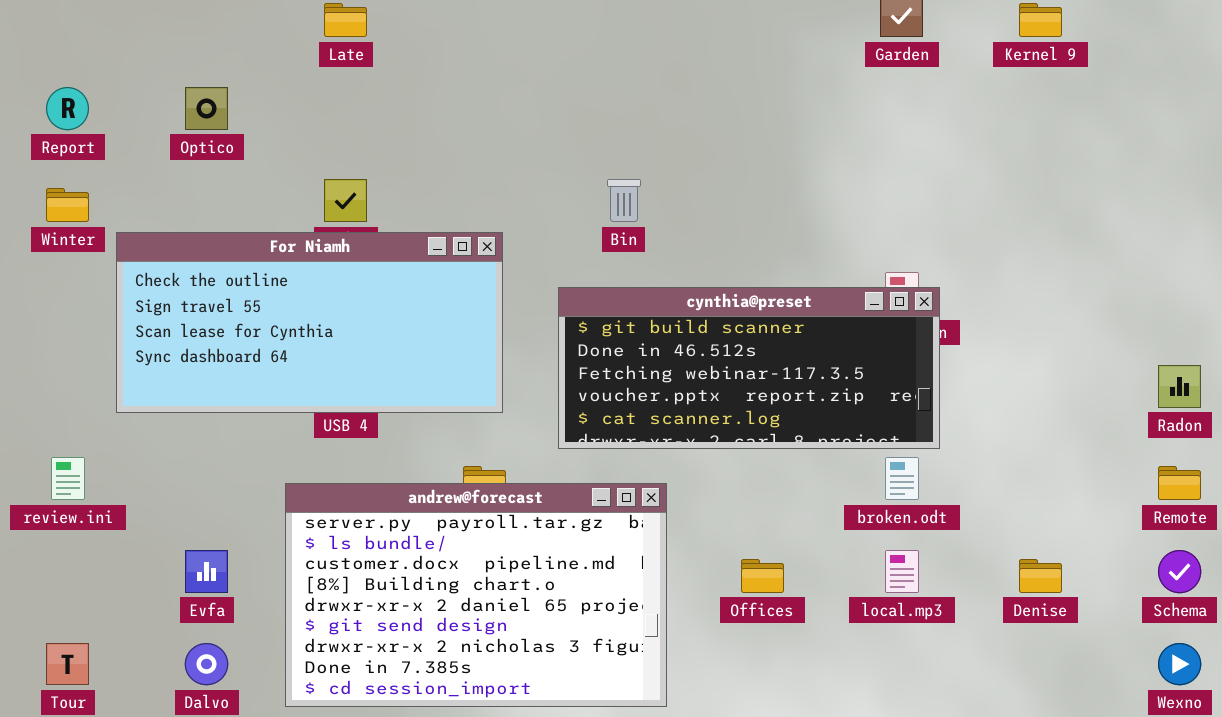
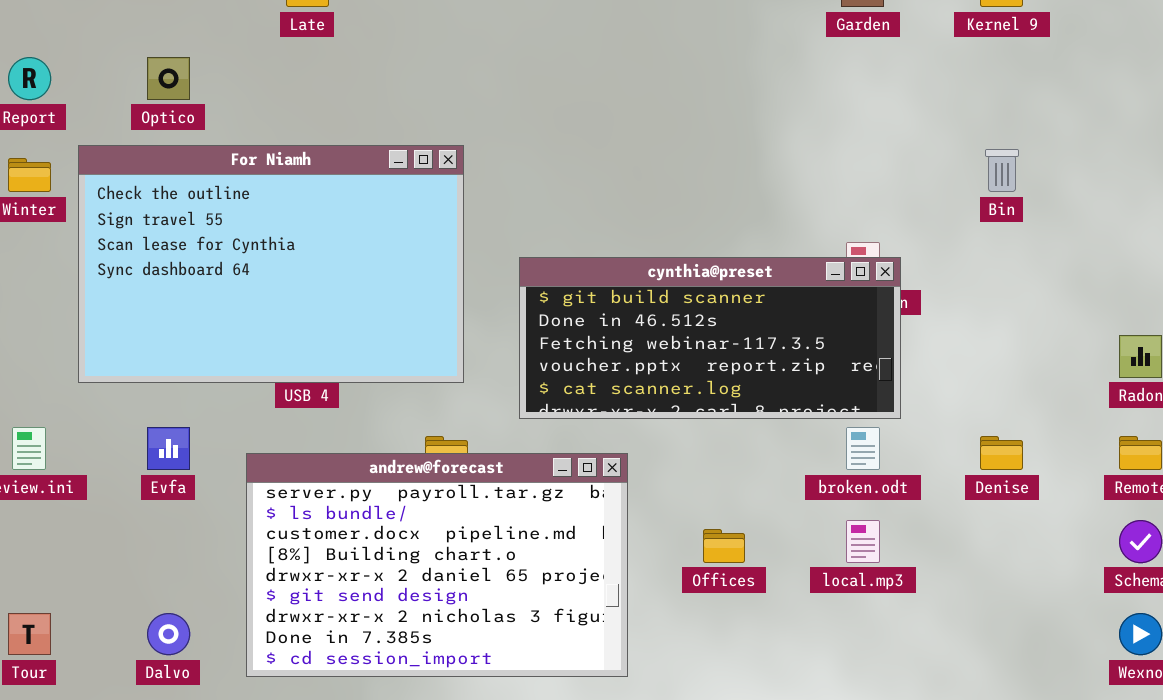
Bin: [607,179,641,222] -> [985,149,1019,192], moved
For Niamh: [116,232,503,413] -> [78,145,464,383], resized
Evfa: [185,550,228,593] -> [147,427,190,470], moved
Denise: [1019,559,1062,593] -> [980,436,1023,470], moved

